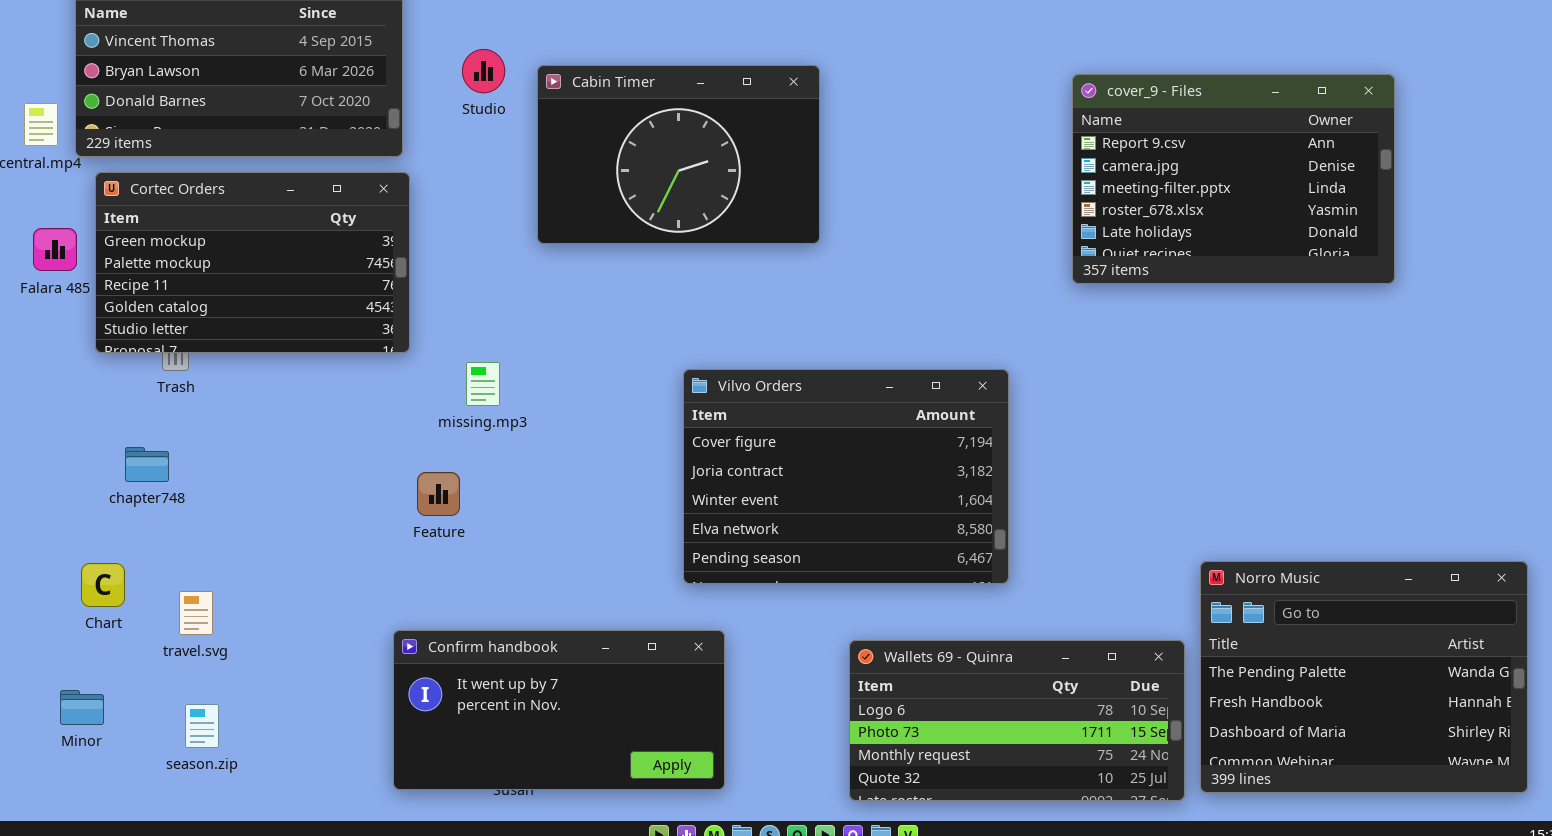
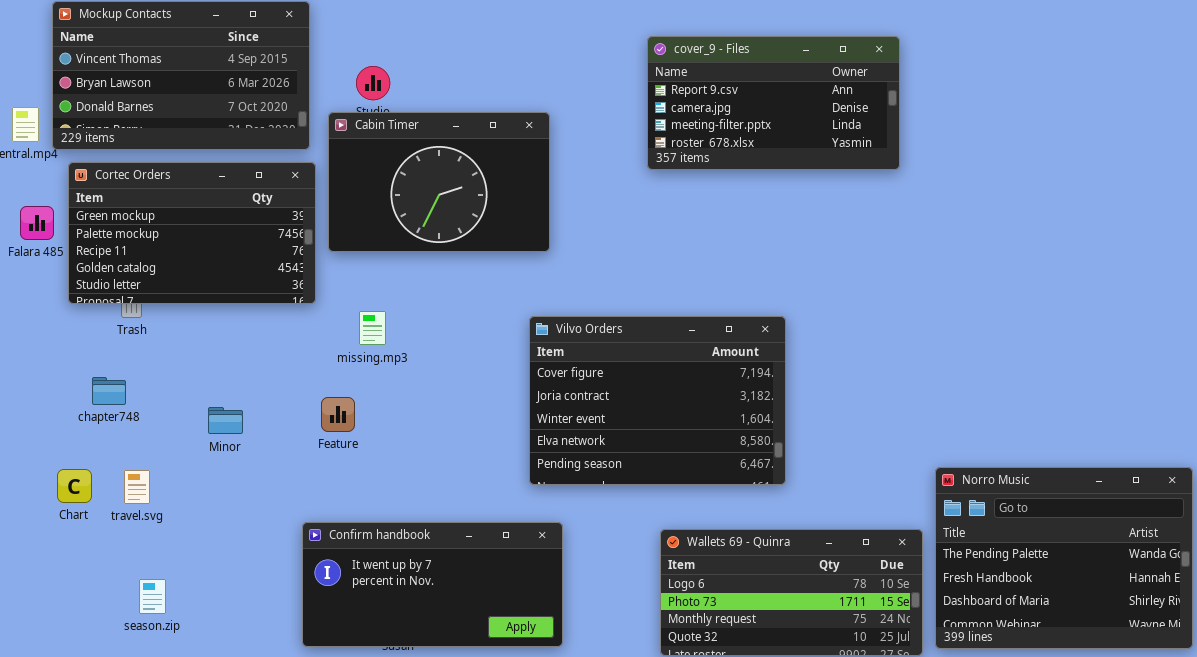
Cabin Timer: [537,65,820,244] -> [328,112,550,252], moved
cover_9 - Files: [1072,74,1395,284] -> [647,36,900,170], moved, resized
travel.svg: [179,591,213,635] -> [124,470,150,504], moved
Minor: [60,690,104,725] -> [208,407,243,434], moved

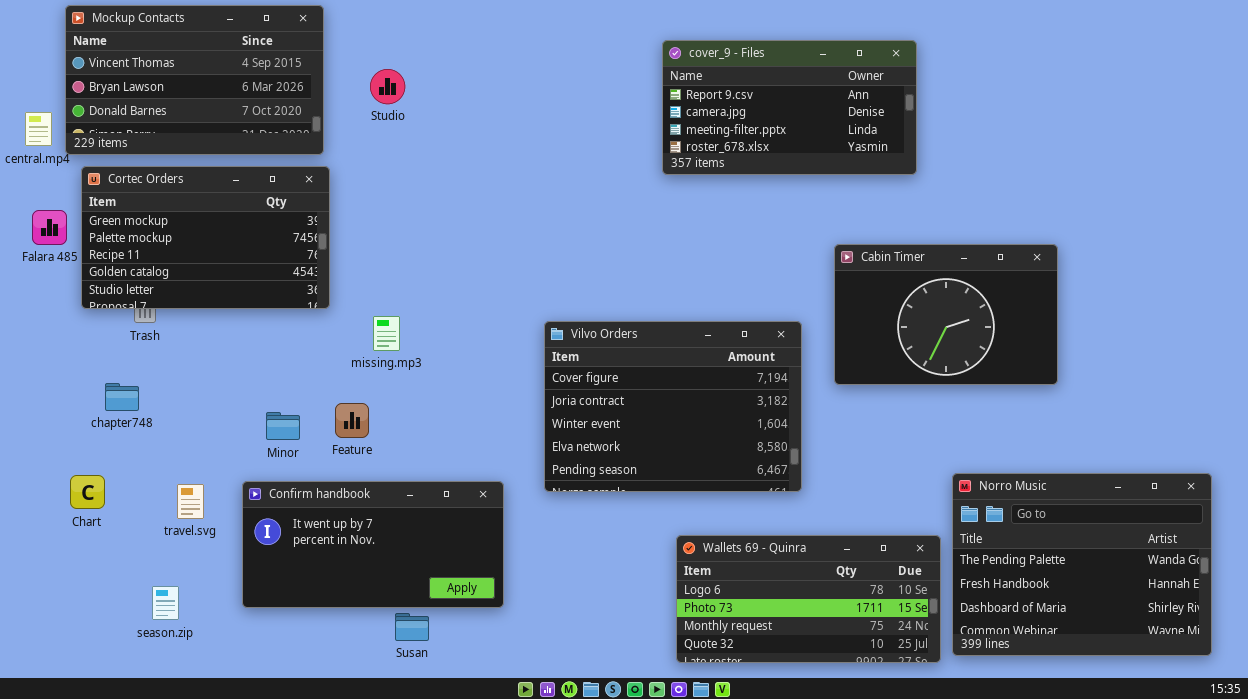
Cabin Timer: [328,112,550,252] -> [834,244,1058,385], moved
Minor: [208,407,243,434] -> [266,412,300,440], moved
travel.svg: [124,470,150,504] -> [177,484,204,519], moved
Confirm handbook: [302,522,563,647] -> [242,481,504,608], moved

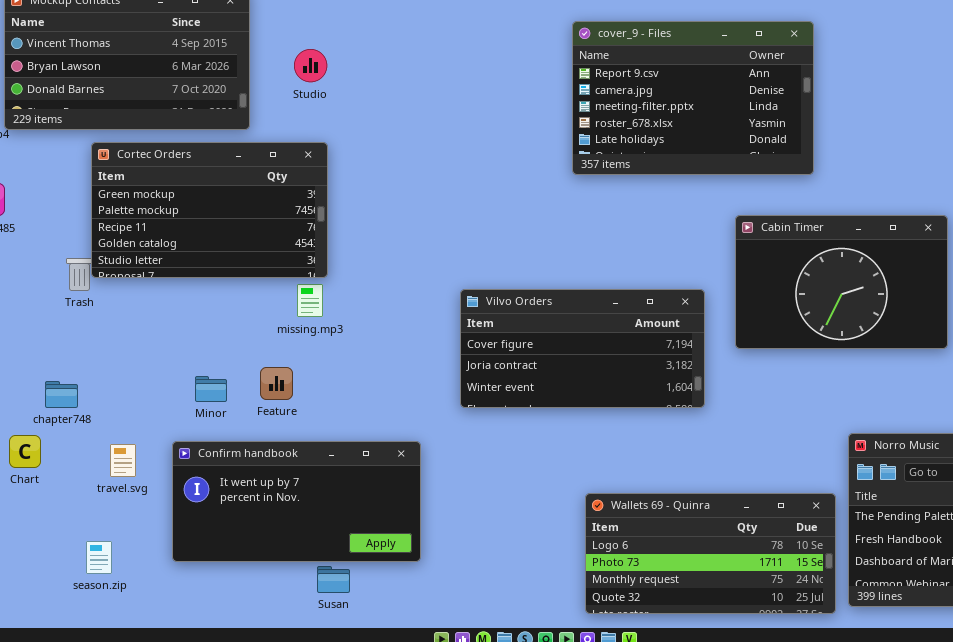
cover_9 - Files: [662,40,917,175] -> [572,21,814,175], resized
Cortec Orders: [81,166,330,309] -> [91,142,328,278], moved
Vilvo Orders: [544,321,802,492] -> [460,289,705,408], resized
chapter748: [105,383,139,411] -> [45,381,78,408], moved

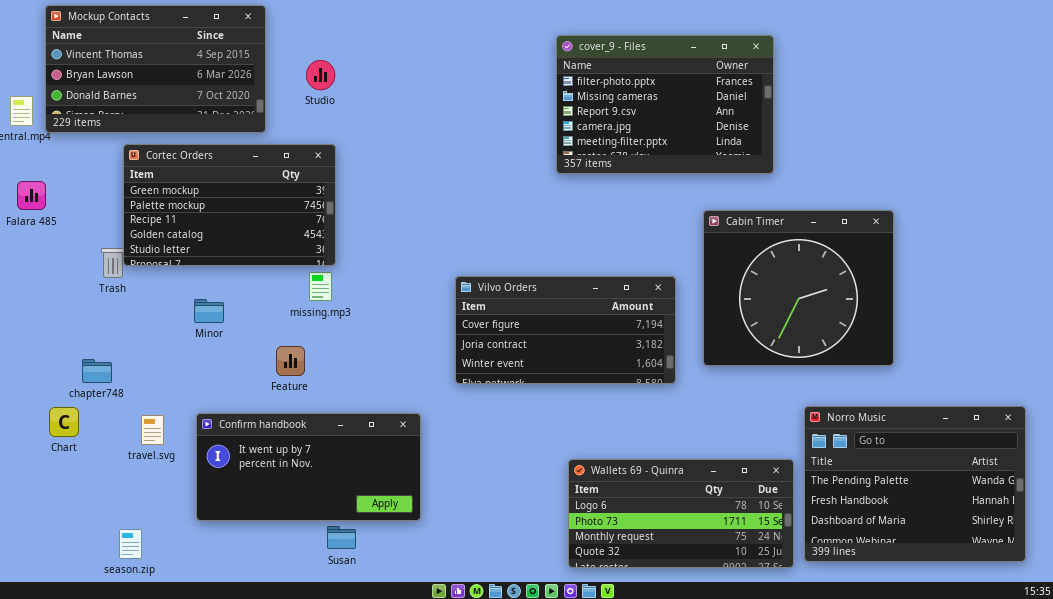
cover_9 - Files: [572,21,814,175] -> [556,35,774,174], scrolled up 2 rows
Cabin Timer: [735,215,948,349] -> [703,210,894,366], resized
Minor: [195,376,227,402] -> [194,299,224,323], moved
season.zip: [86,541,112,574] -> [119,529,142,559], moved

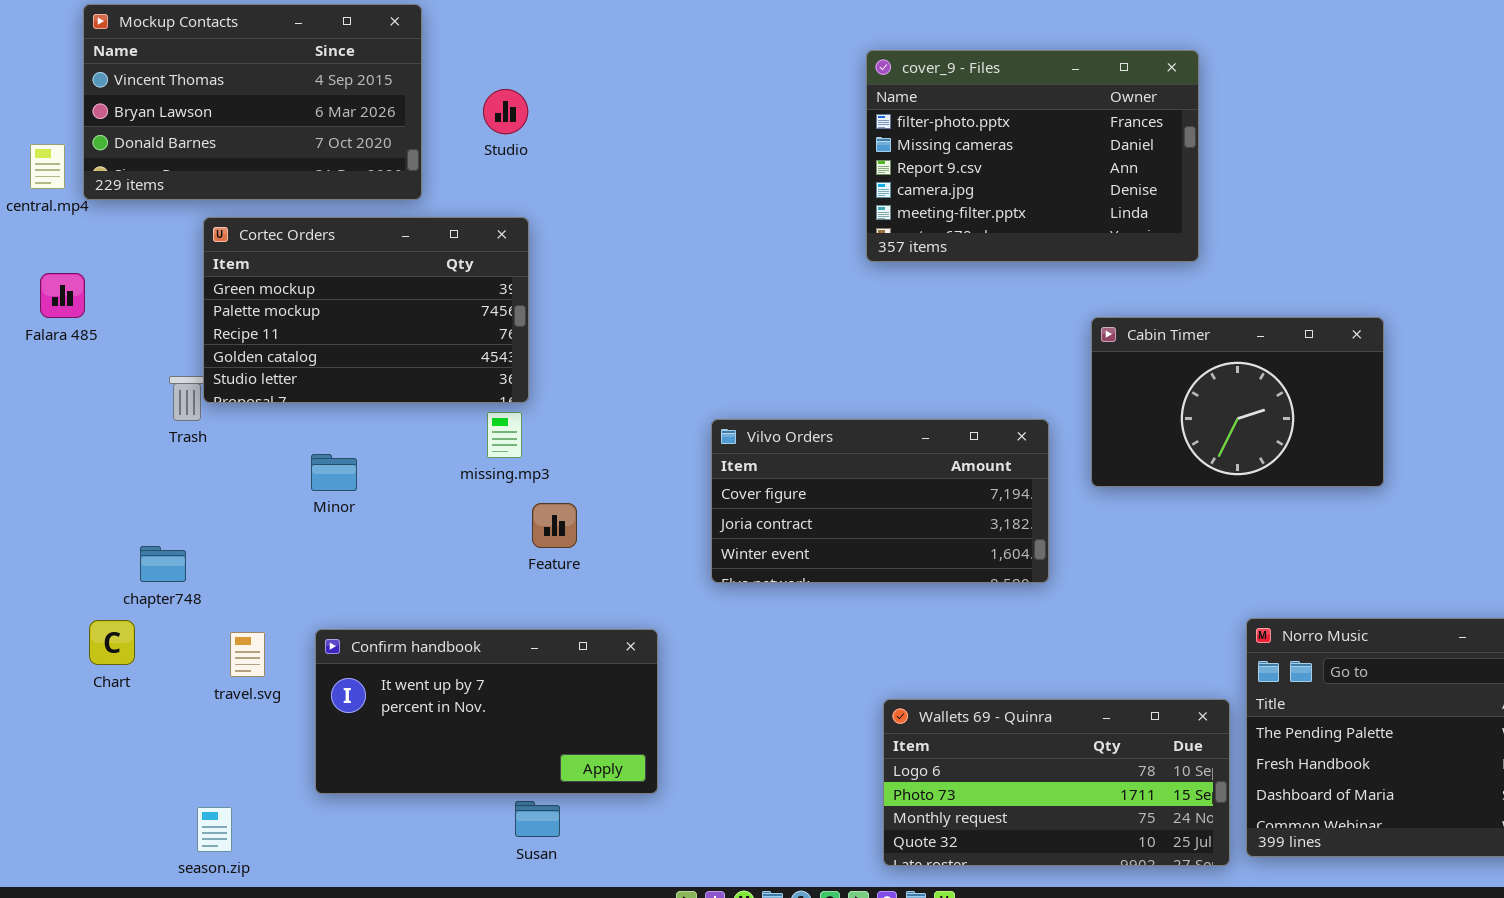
Cabin Timer: [703,210,894,366] -> [1091,317,1384,487], resized
Feature: [276,346,305,376] -> [532,503,577,548], moved

